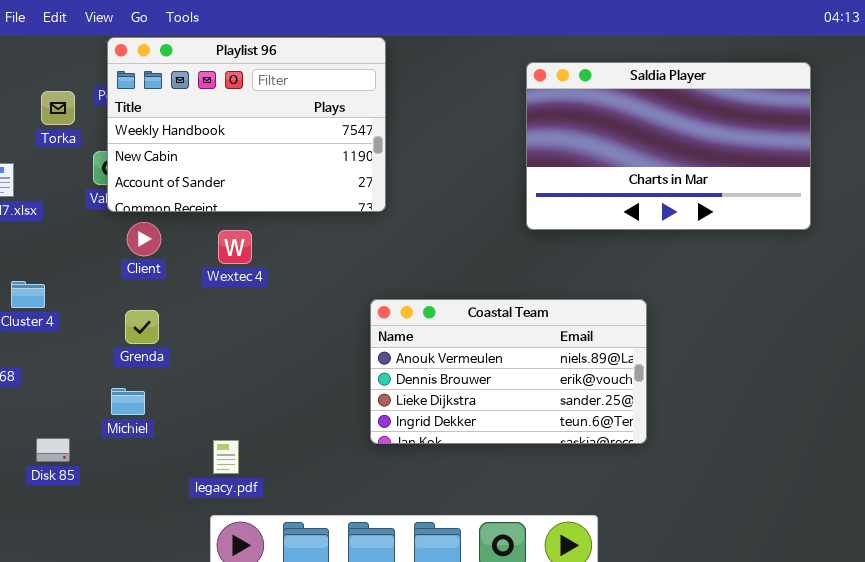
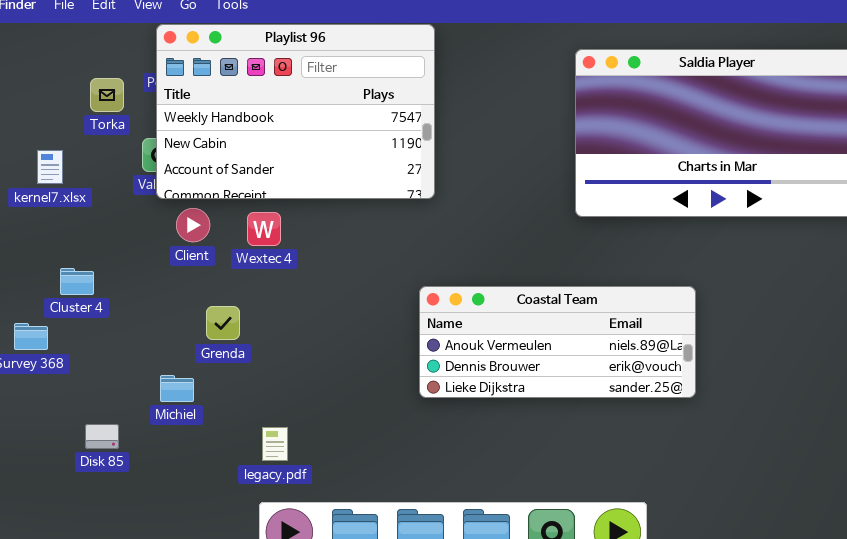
Wextec 4: [218,230,252,264] -> [247,212,281,246], moved
Coastal Team: [370,299,647,444] -> [419,286,696,398], resized
Grenda: [125,310,159,344] -> [206,306,240,340], moved

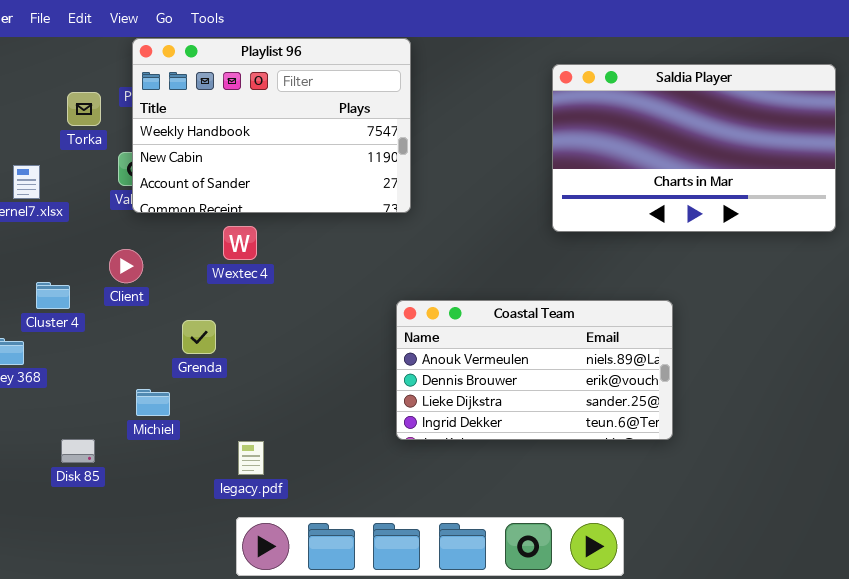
Client: [176,208,210,242] -> [109,249,143,283], moved
Coastal Team: [419,286,696,398] -> [396,300,673,440], resized

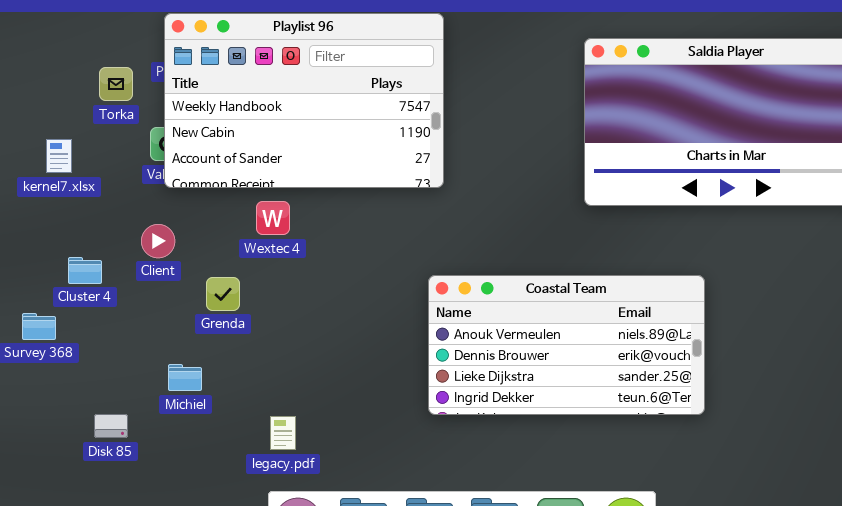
Grenda: [182,320,216,354] -> [206,277,240,311], moved

